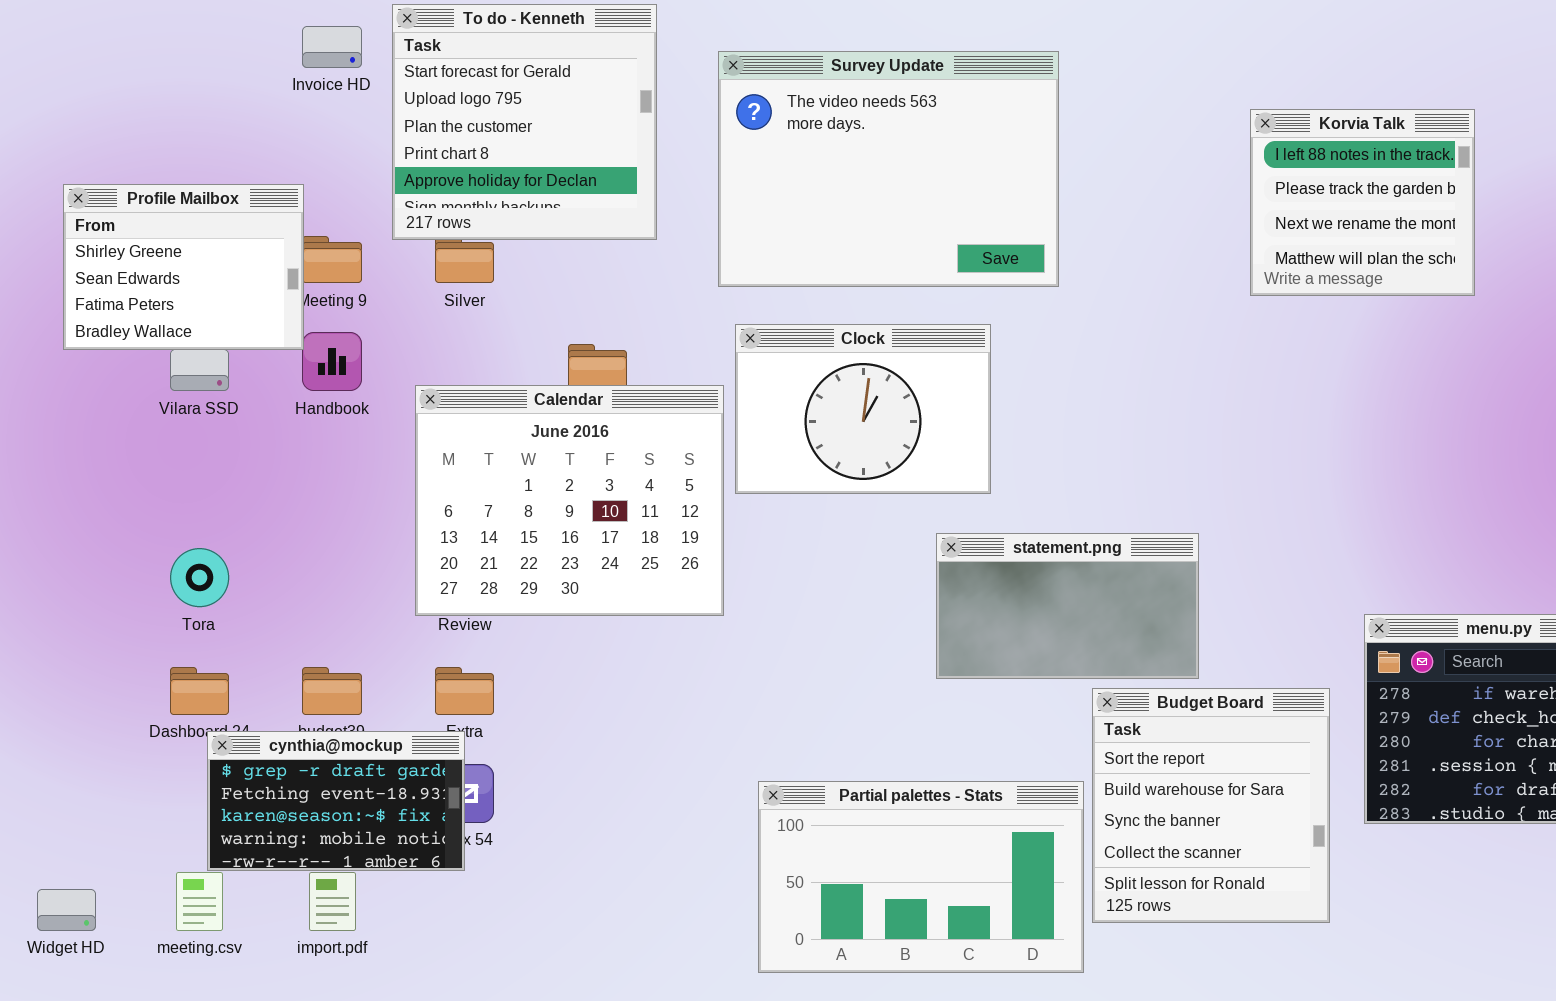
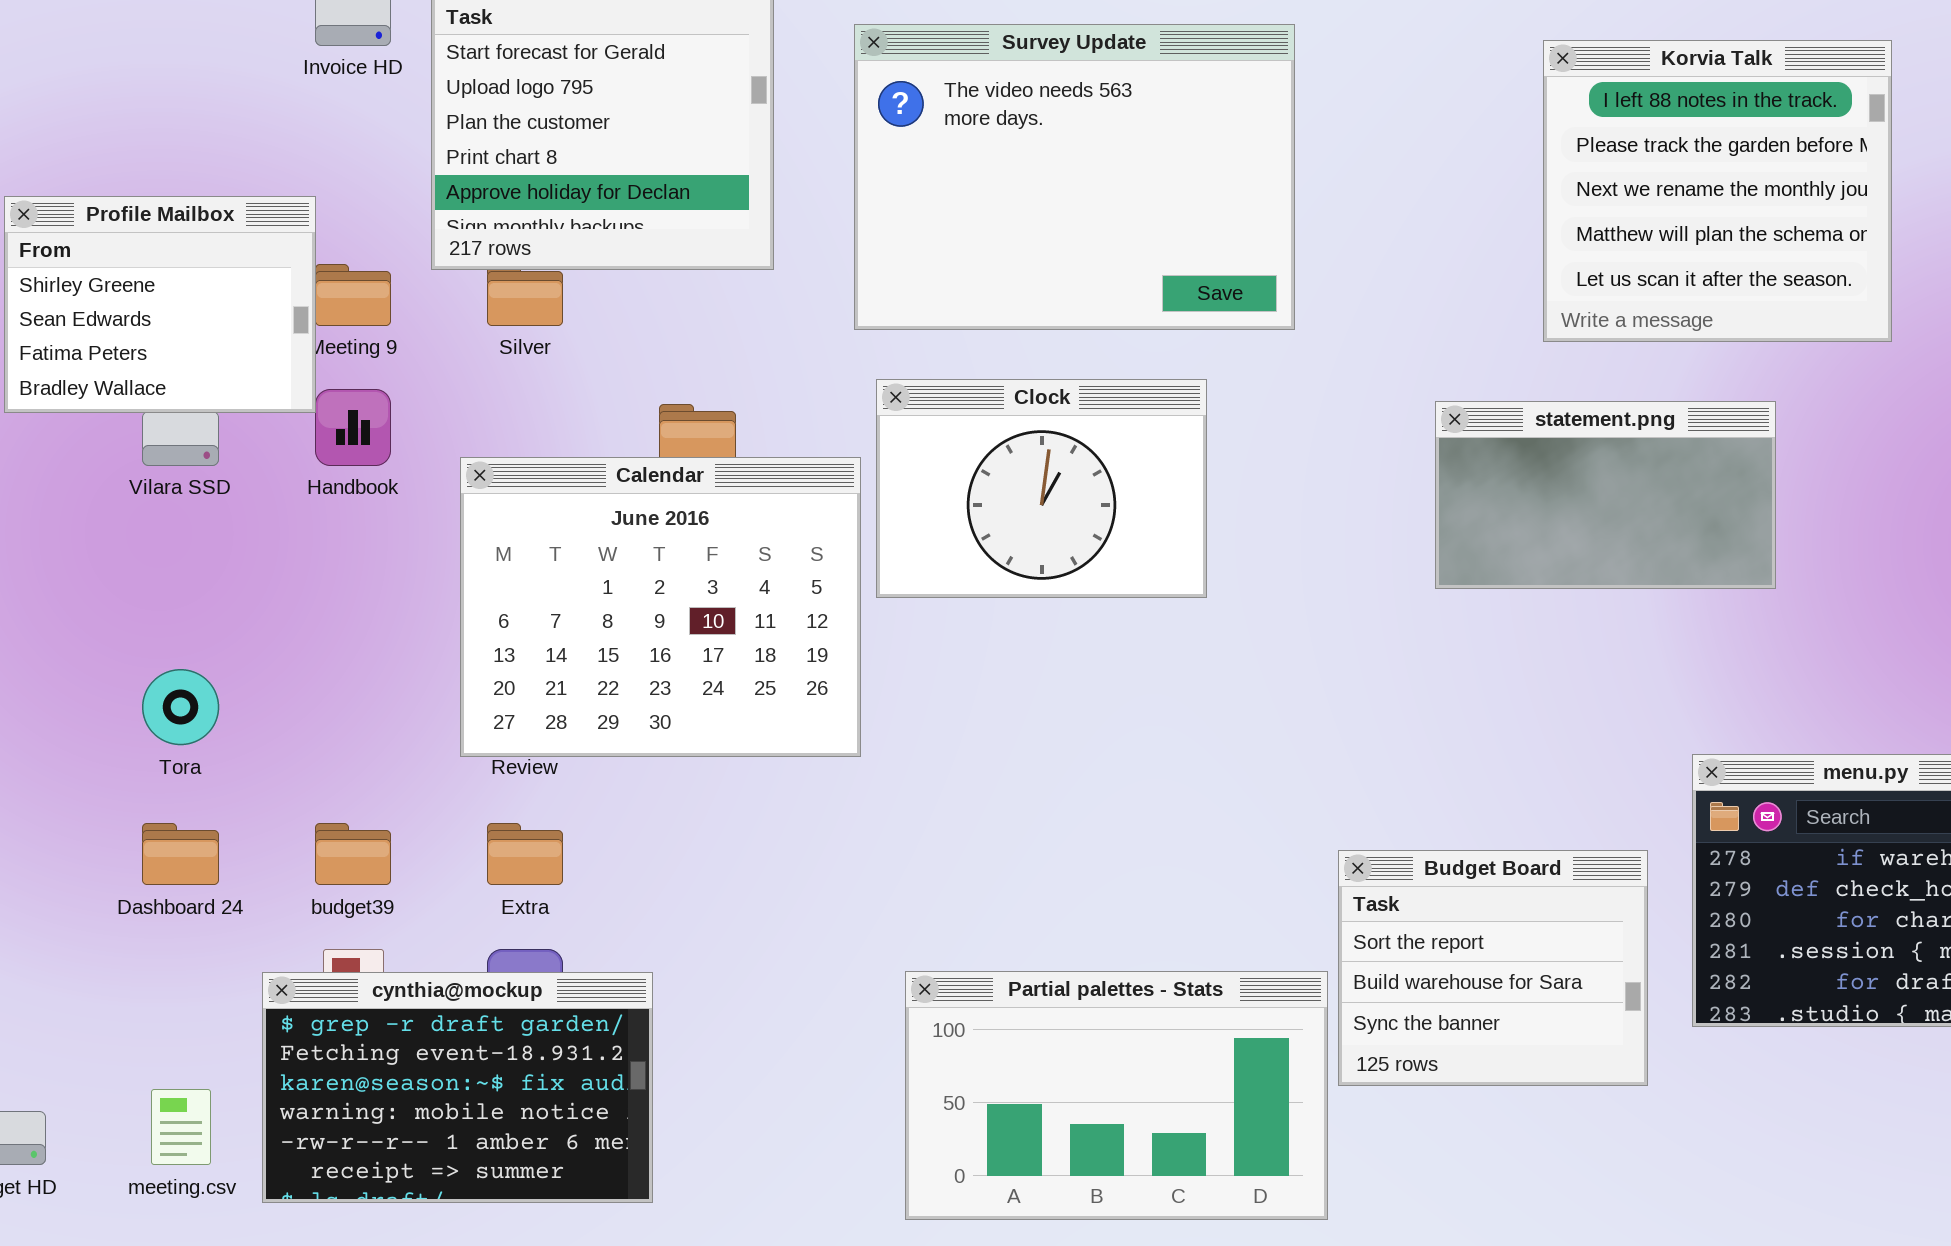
Korvia Talk: [1250,109,1475,296] -> [1543,40,1892,342], resized
statement.png: [936,533,1199,679] -> [1435,401,1776,589], moved
Budget Board: [1092,688,1330,923] -> [1338,850,1648,1086], resized
cynthia@mockup: [207,731,465,871] -> [262,972,653,1203], moved, resized

